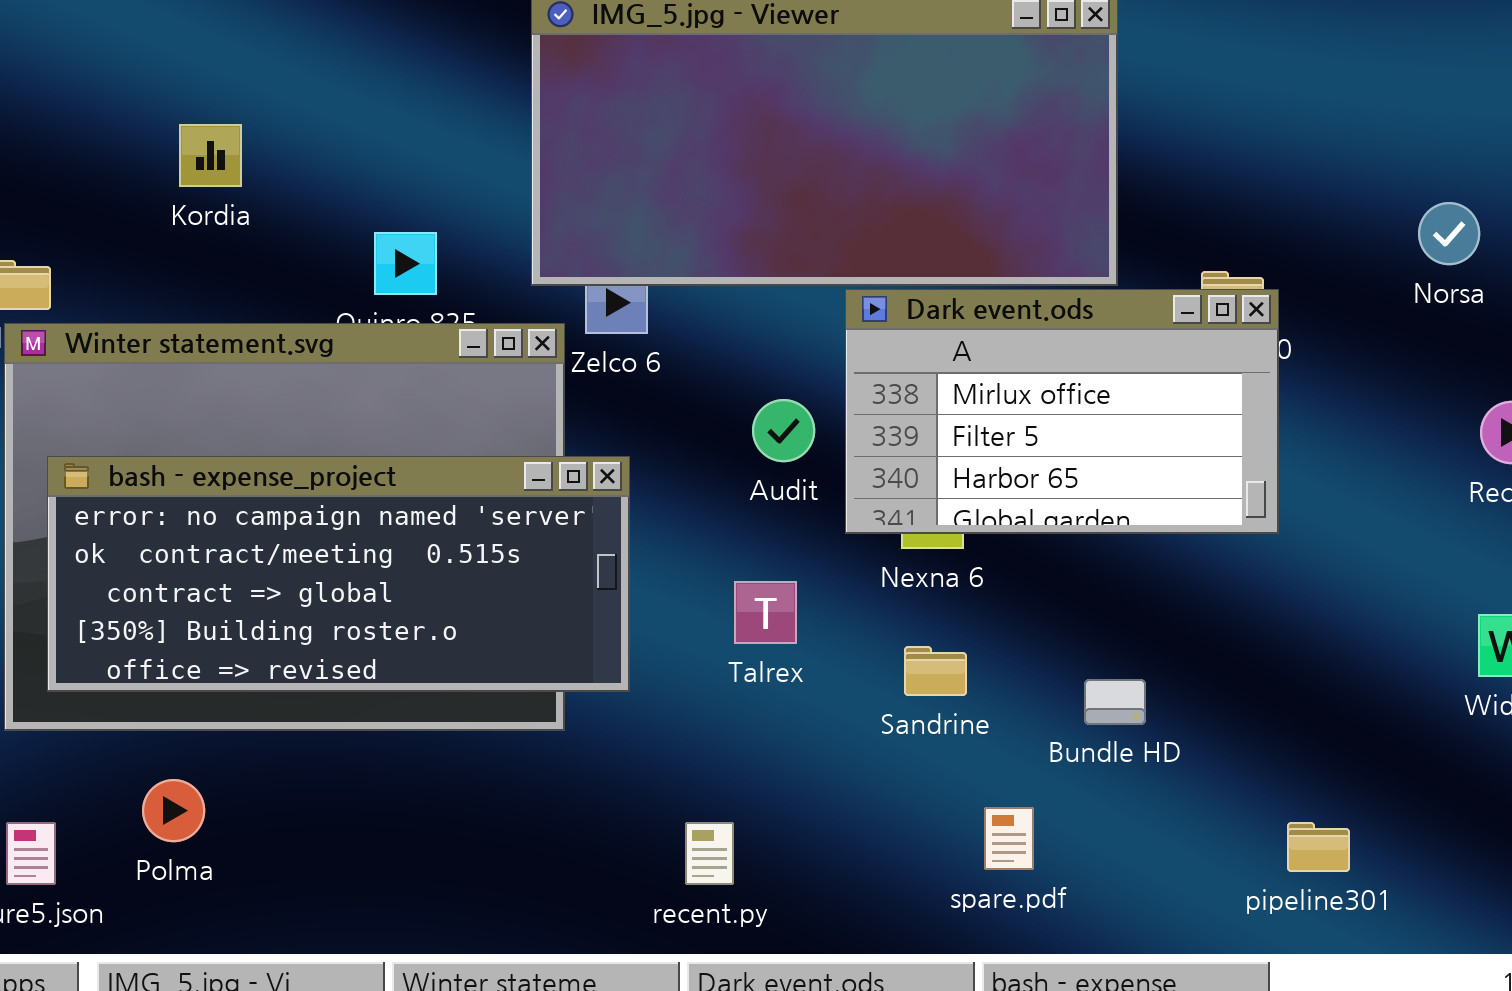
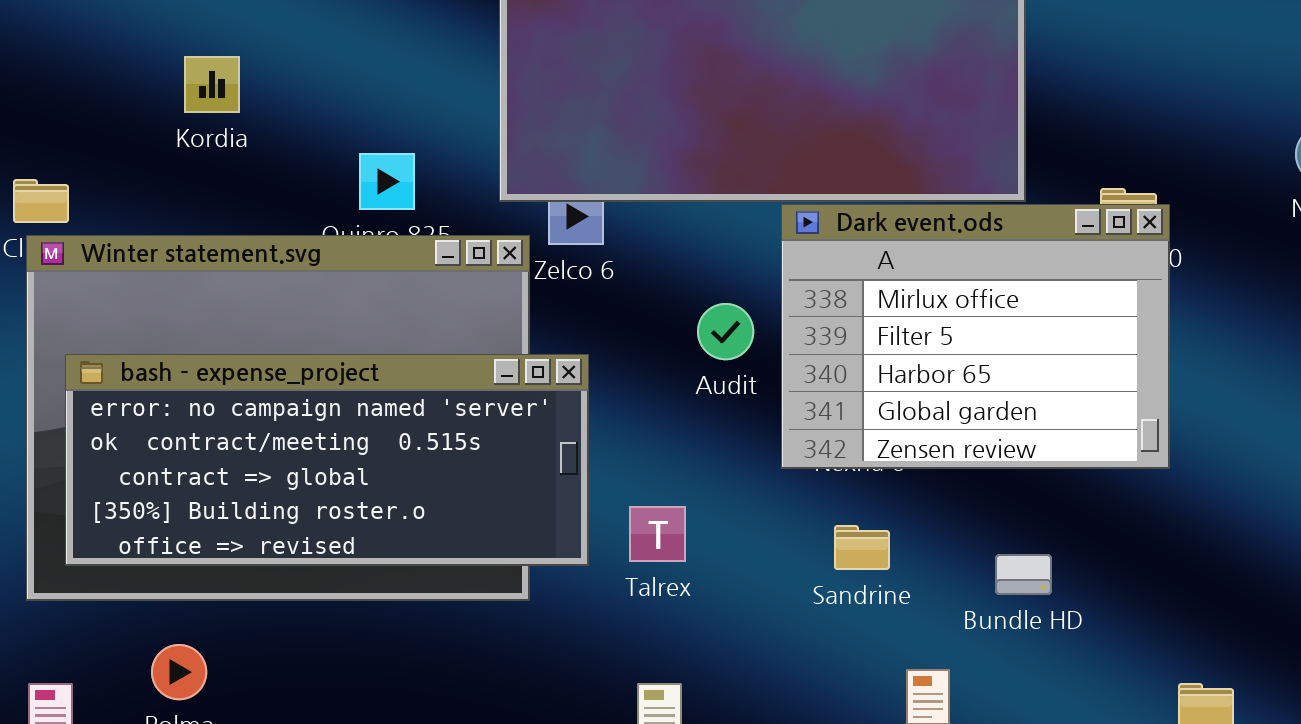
Dark event.ods: [845,289,1279,534] -> [781,204,1170,469], resized
Talrex: [734,581,797,644] -> [629,506,686,562], moved

